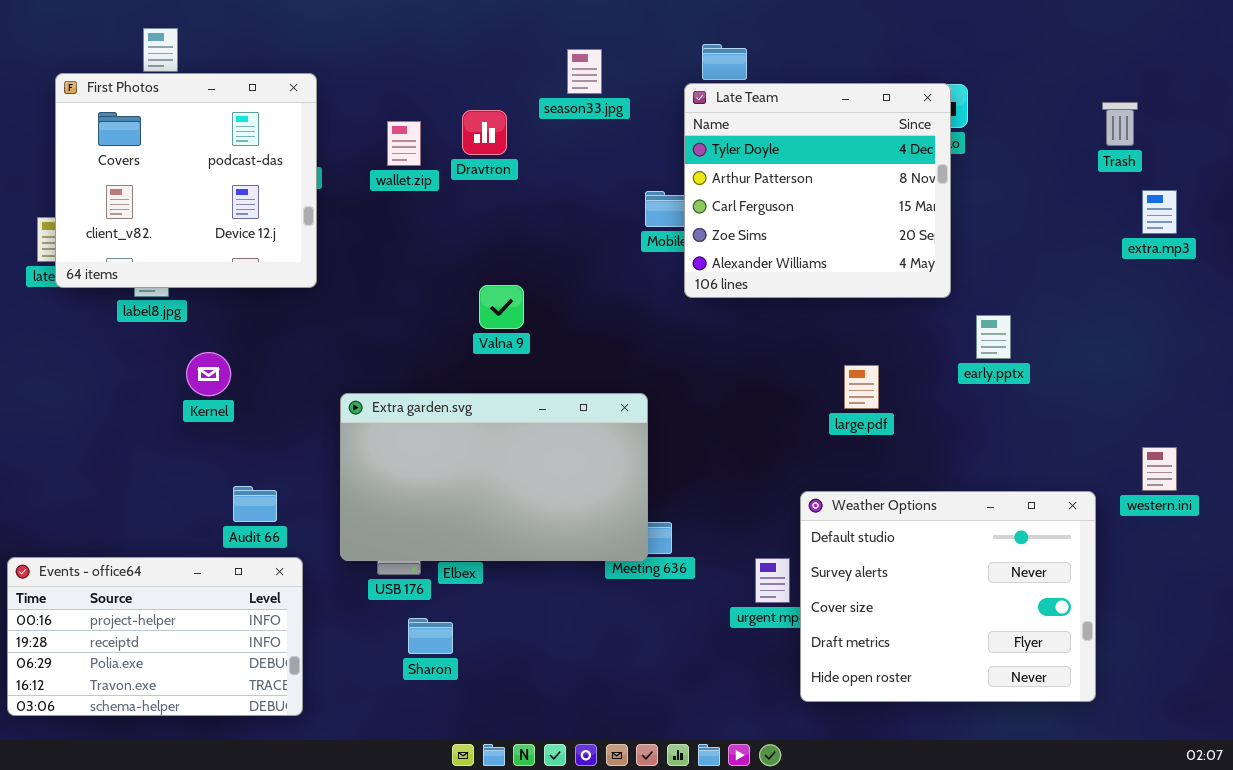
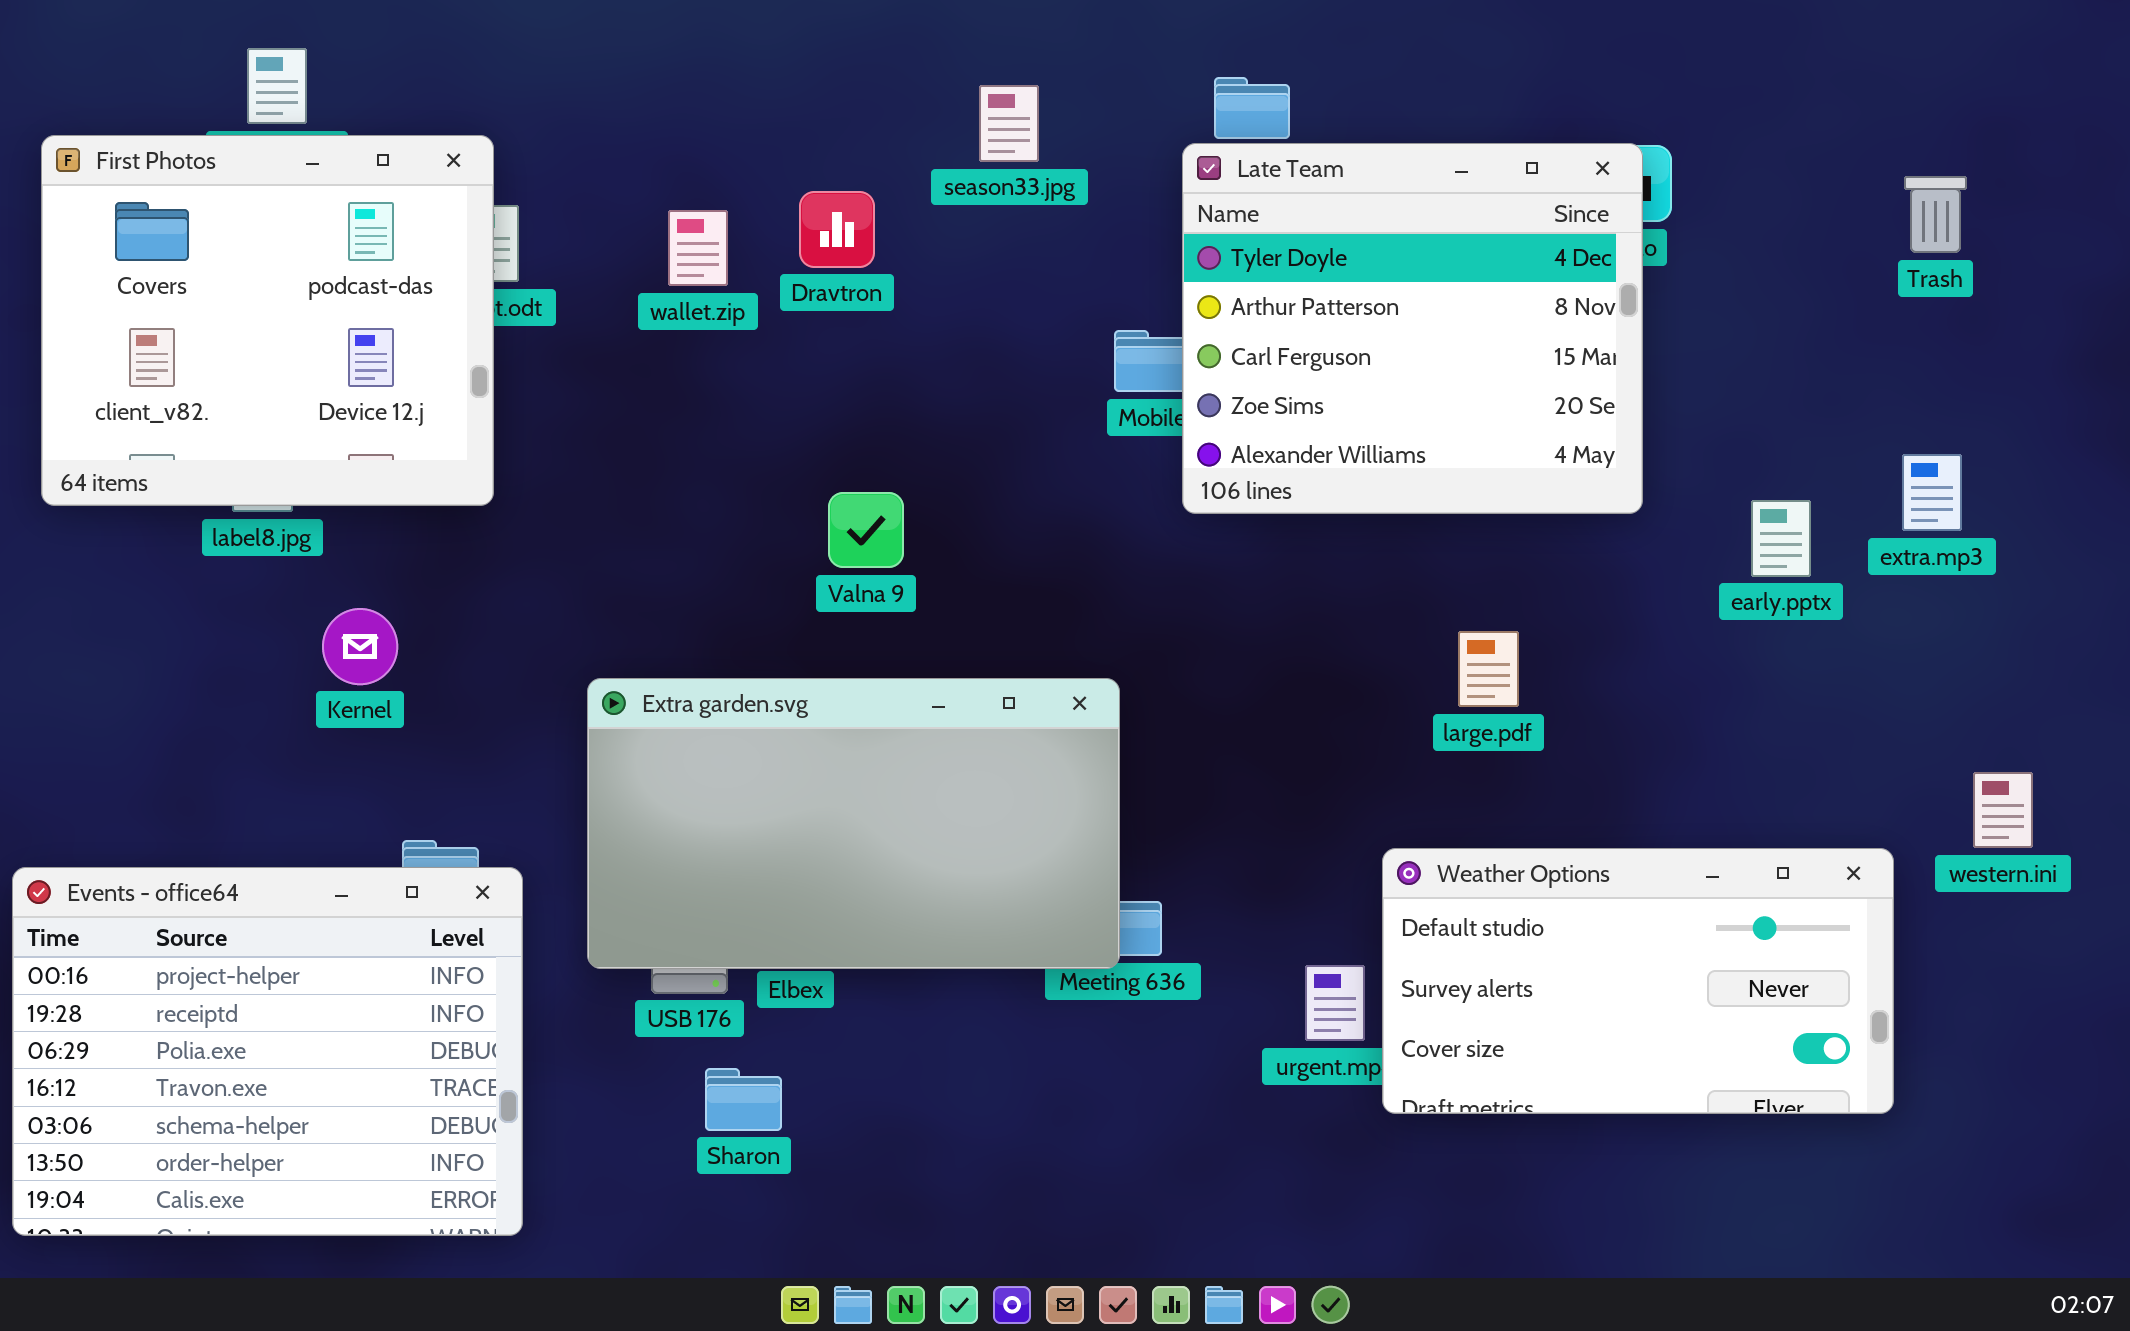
First Photos: [55,73,317,288] -> [41,135,494,506], moved
extra.mp3: [1142,190,1177,234] -> [1902,454,1962,531], moved
early.pptx: [976,315,1011,359] -> [1751,500,1811,577], moved
Weather Options: [800,491,1096,702] -> [1382,848,1894,1114], resized
Events - office64: [7,557,303,716] -> [12,867,523,1236], resized

